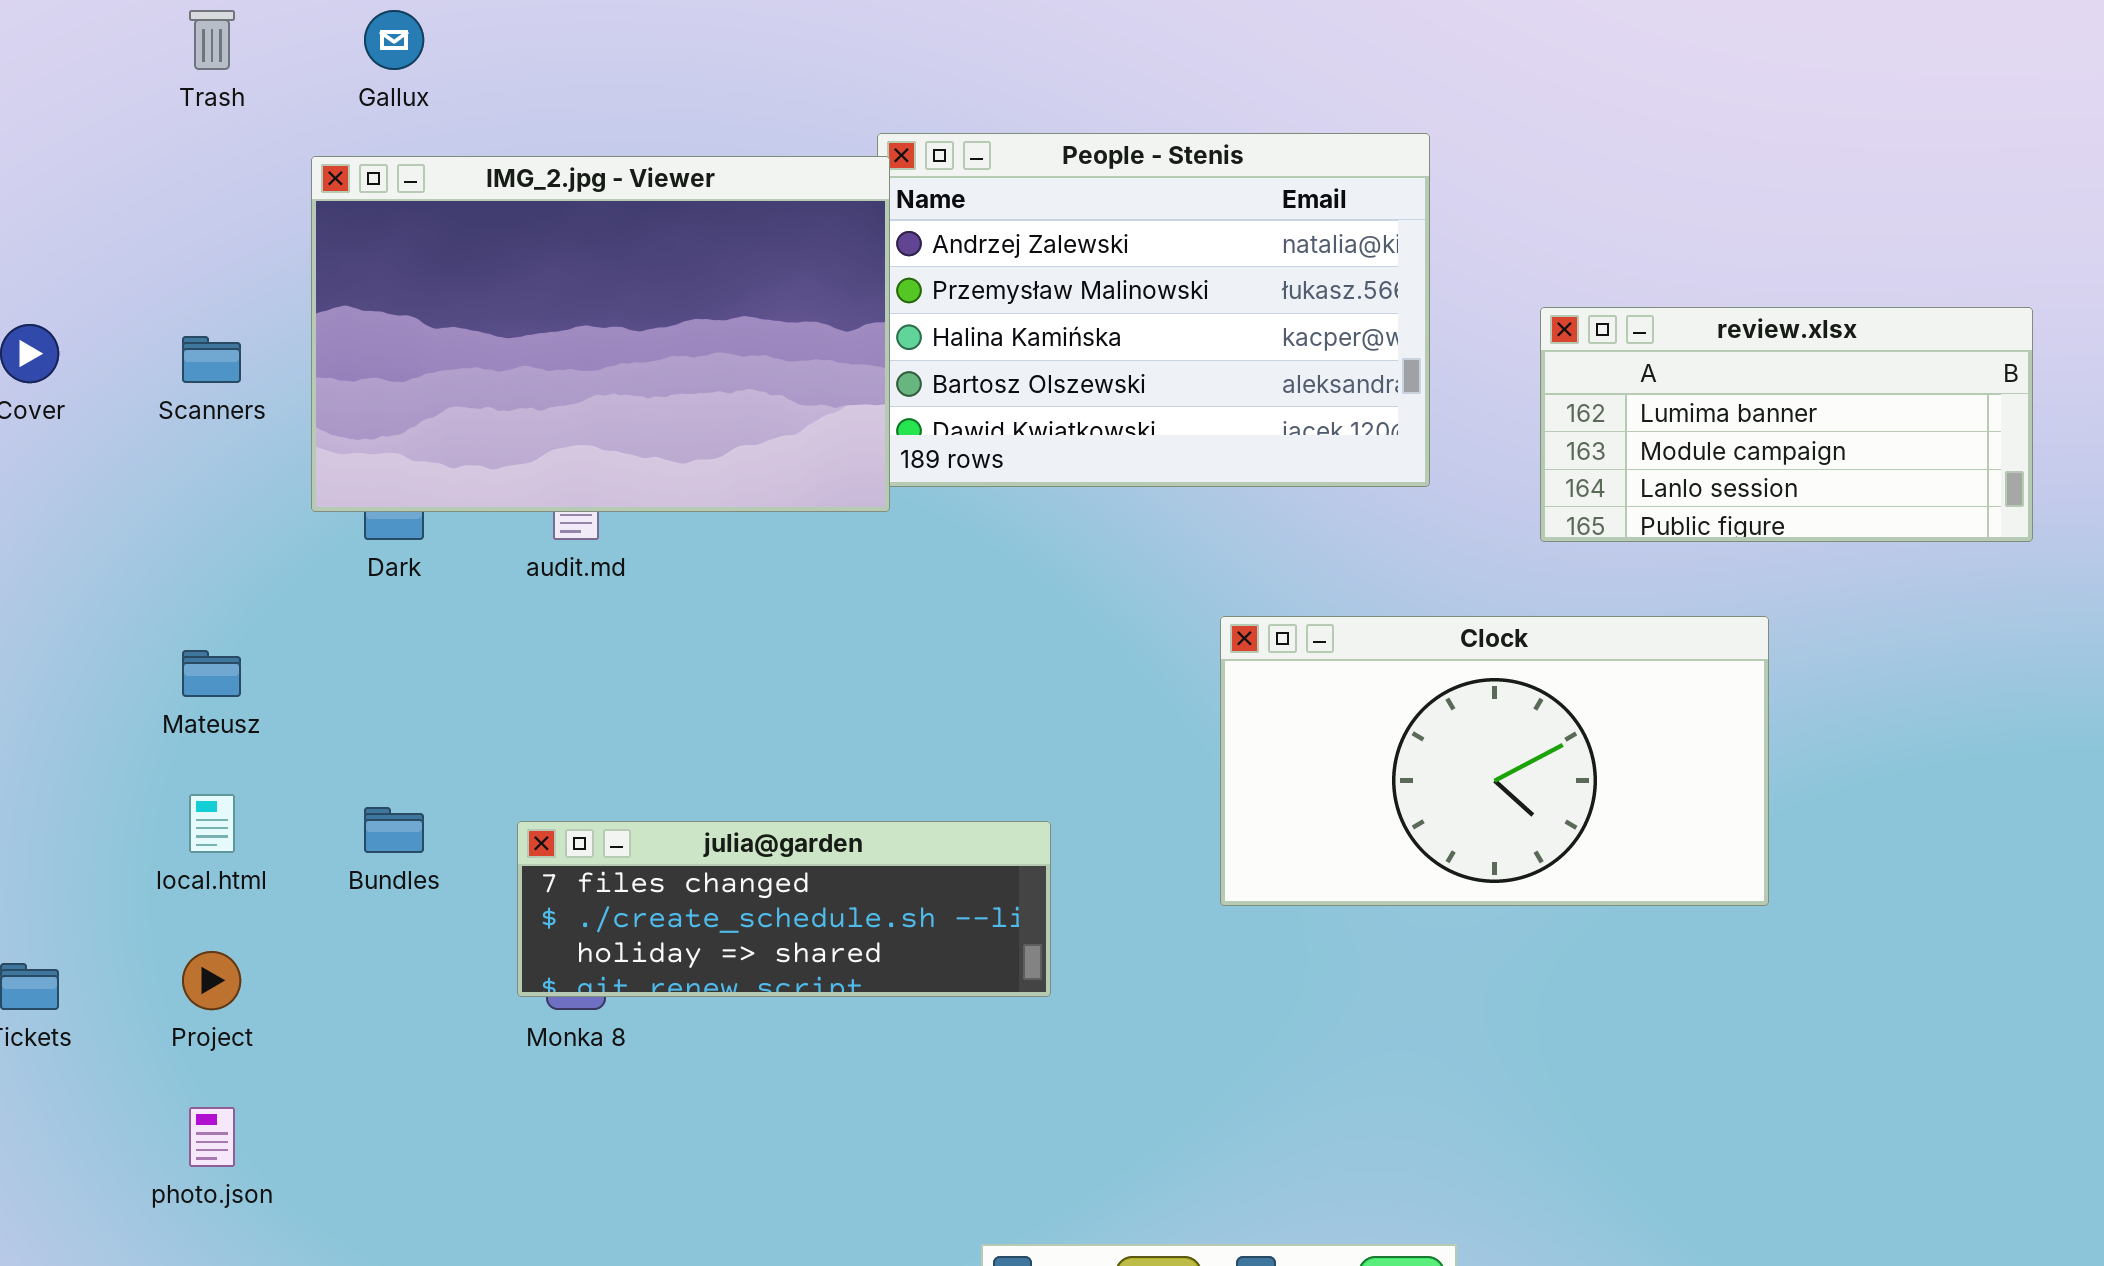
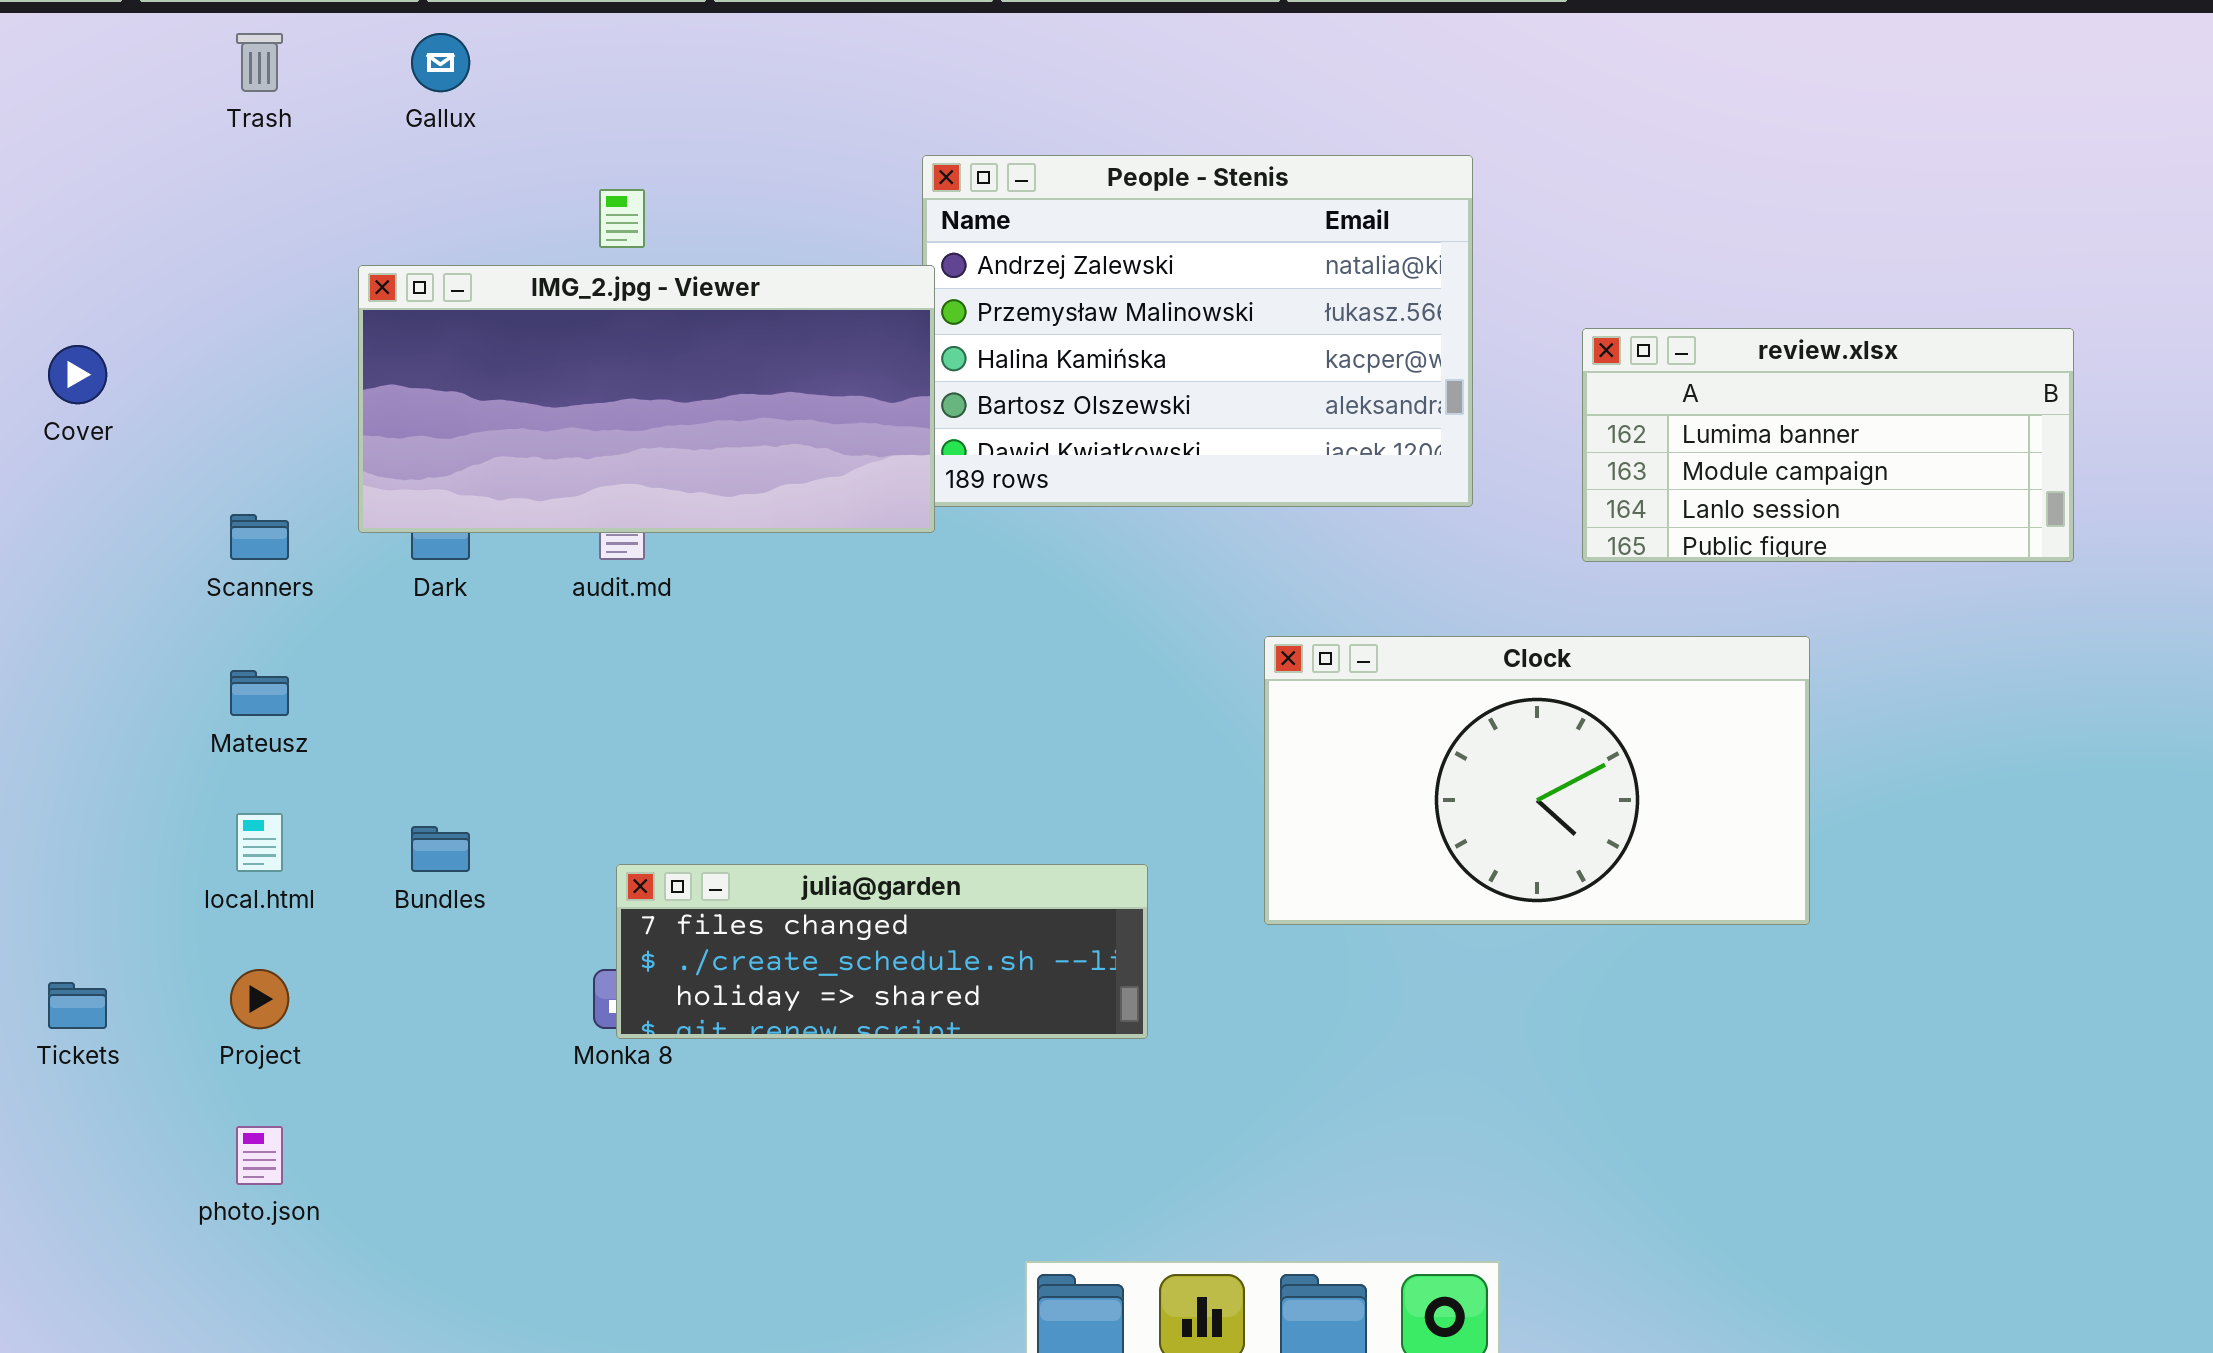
IMG_2.jpg - Viewer: [311,156,890,512] -> [358,265,935,533], resized
Scanners: [182,336,241,383] -> [230,514,289,560], moved
julia@garden: [517,821,1051,997] -> [616,864,1148,1039], moved

